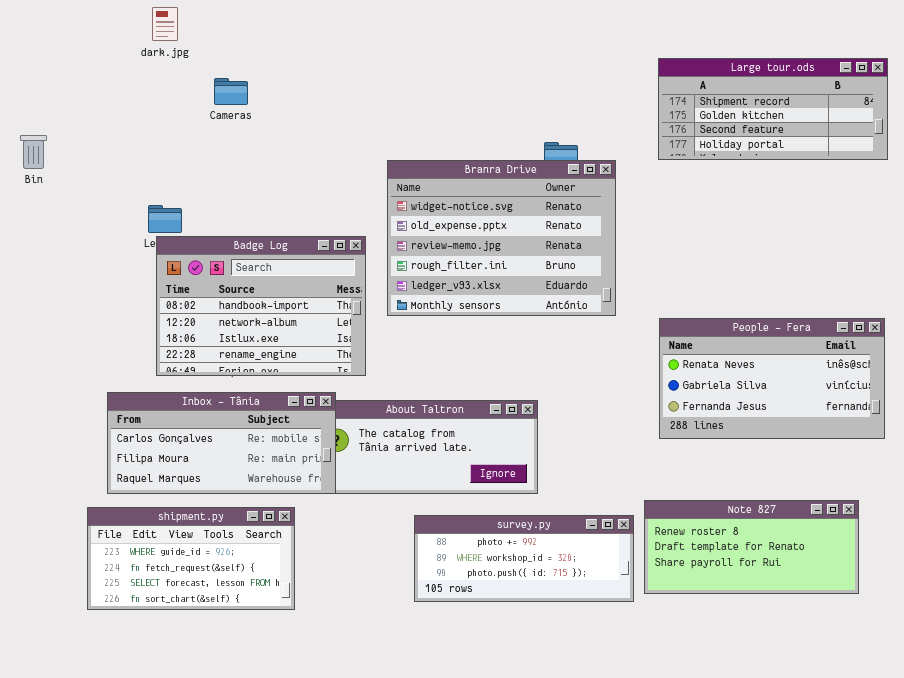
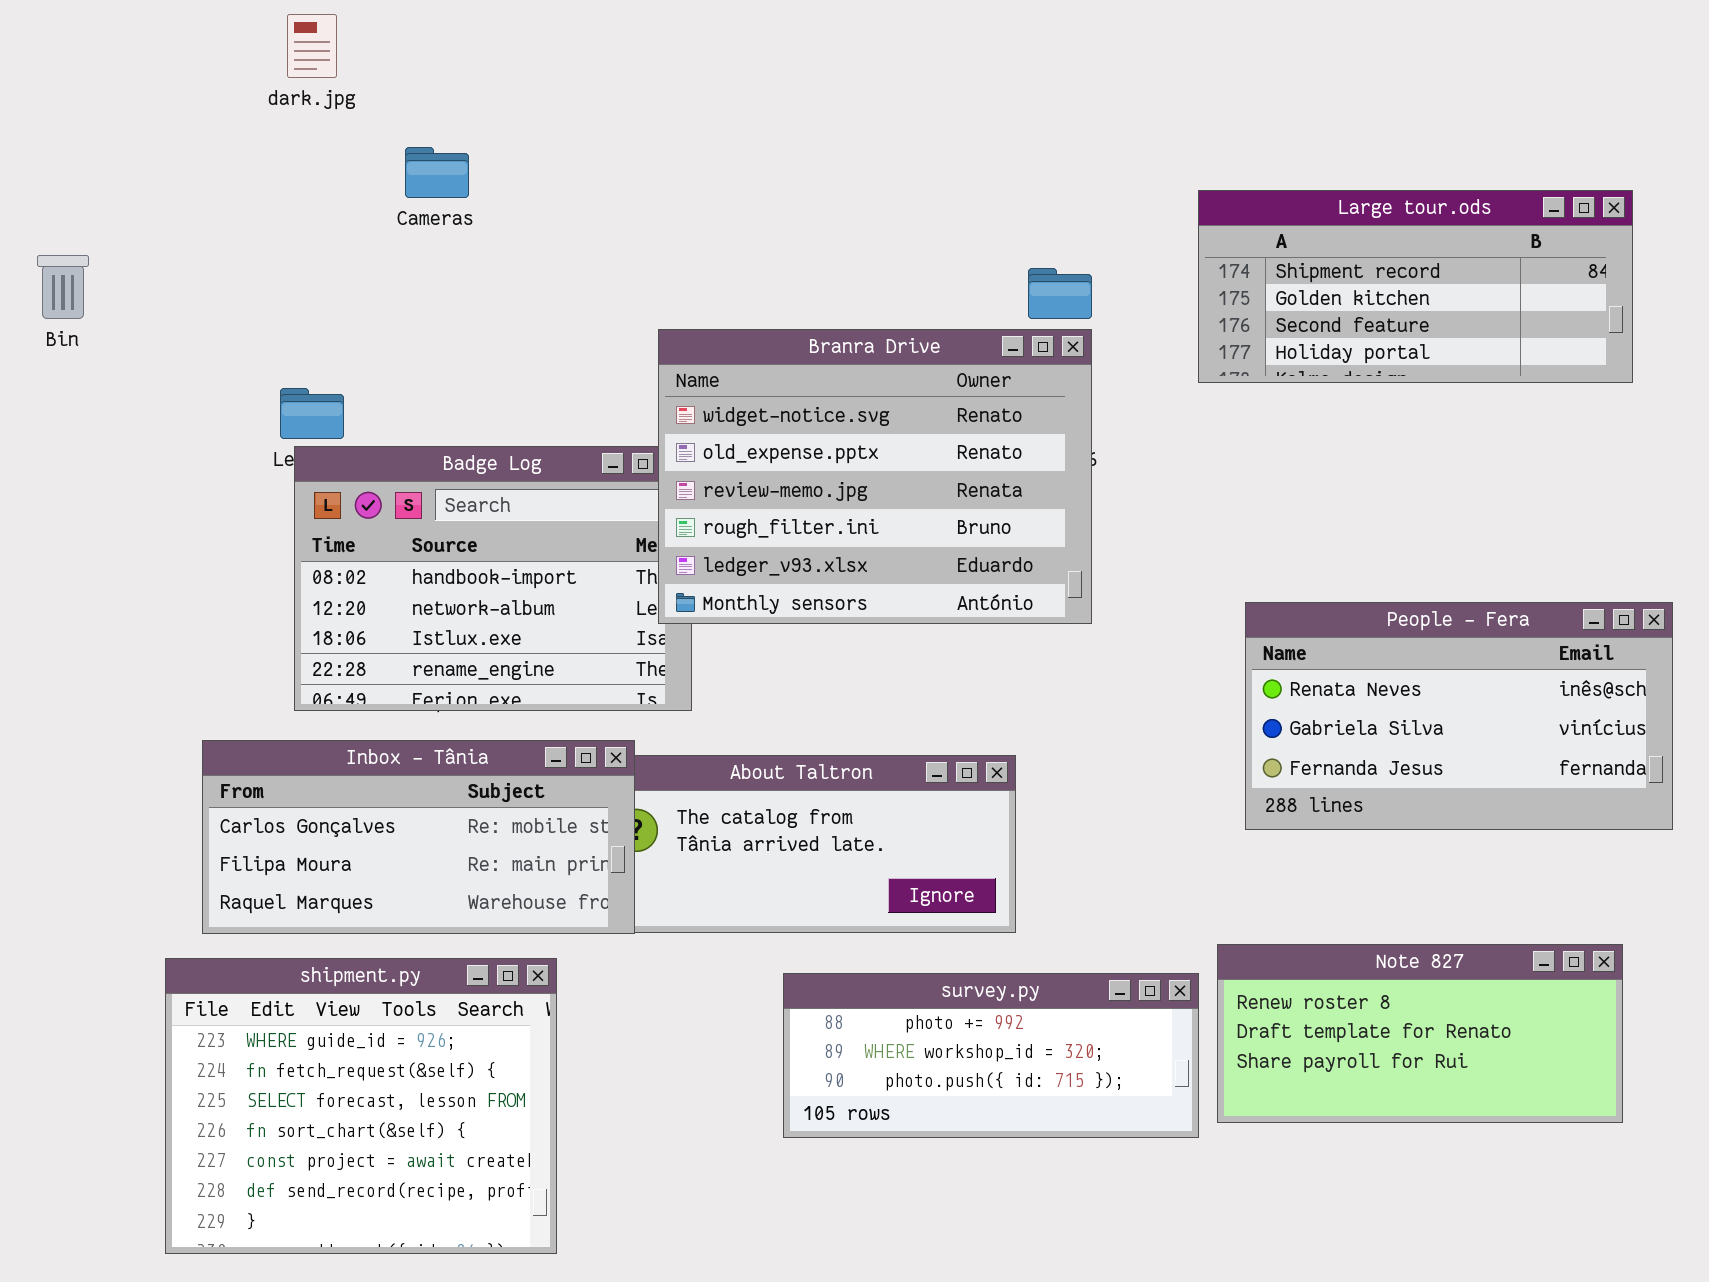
Large tour.ods: [658,58,888,160] -> [1198,190,1633,383], moved
Branra Drive: [387,160,616,316] -> [658,329,1092,624], moved
shipment.py: [87,507,295,610] -> [165,958,557,1254], resized

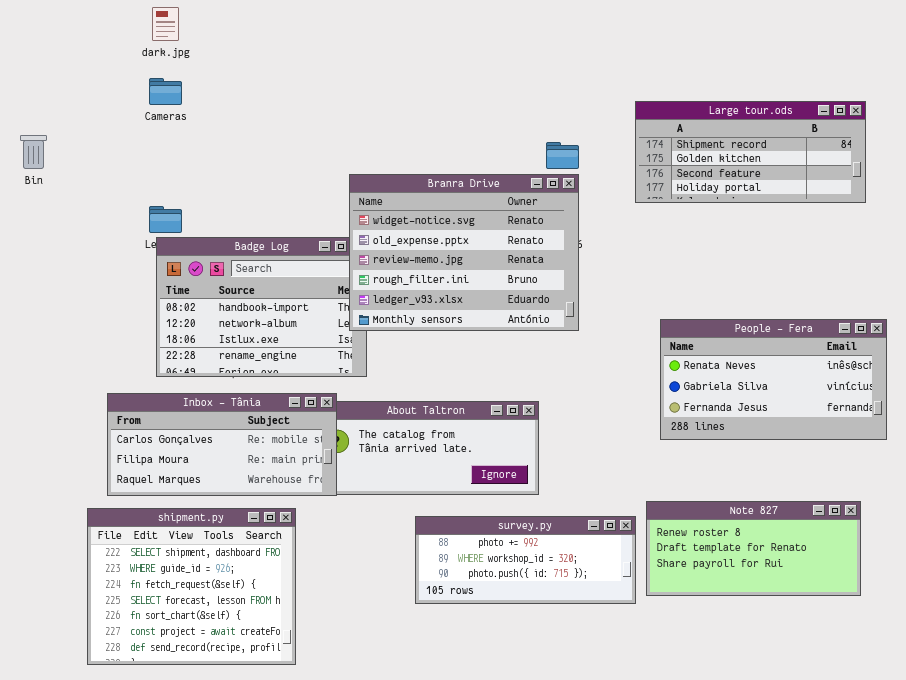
Cameras: [405,147,469,198] -> [149,78,182,105], moved
shipment.py: [165,958,557,1254] -> [87,508,296,665], scrolled up 1 row

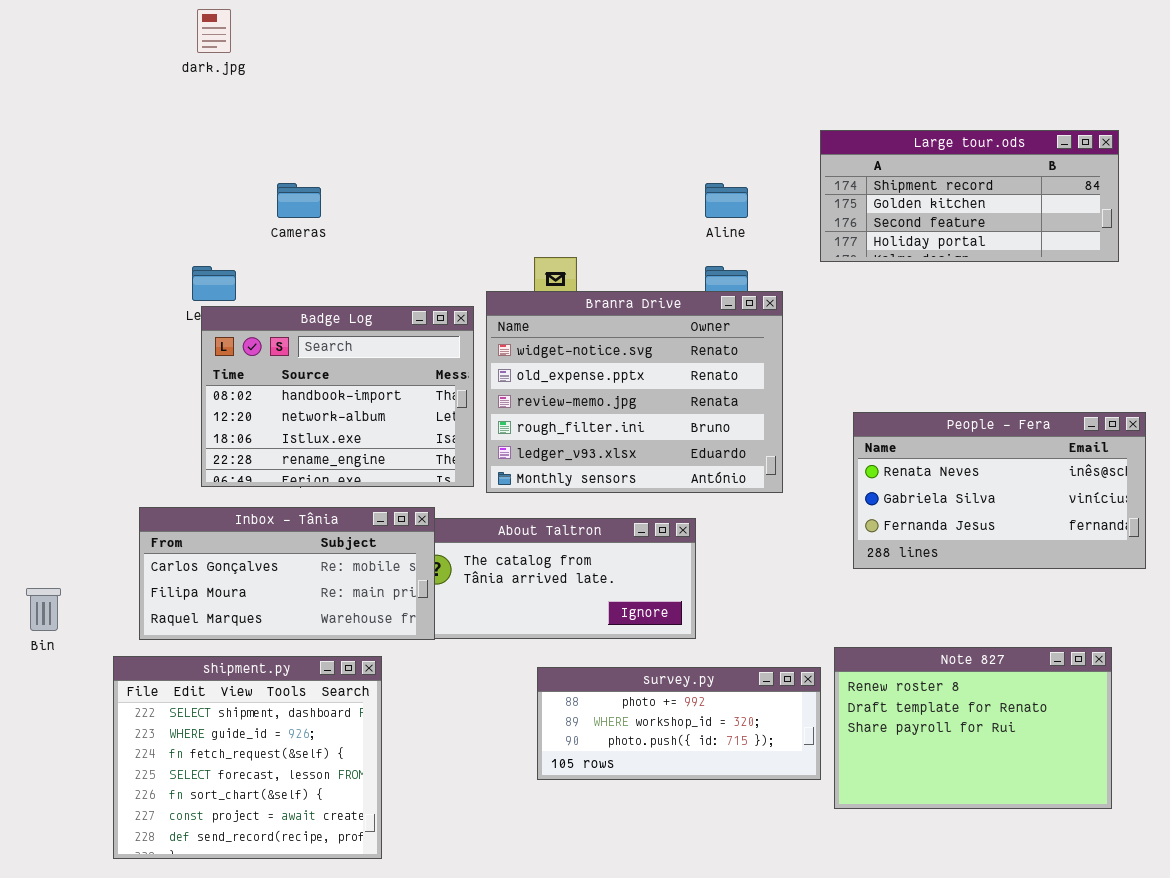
Cameras: [149,78,182,105] -> [277,183,321,218], moved
Bin: [20,135,47,169] -> [26,588,61,631], moved
Branra Drive: [349,174,579,331] -> [486,291,783,493], moved
Note 827: [646,501,861,596] -> [834,647,1112,809], resized

